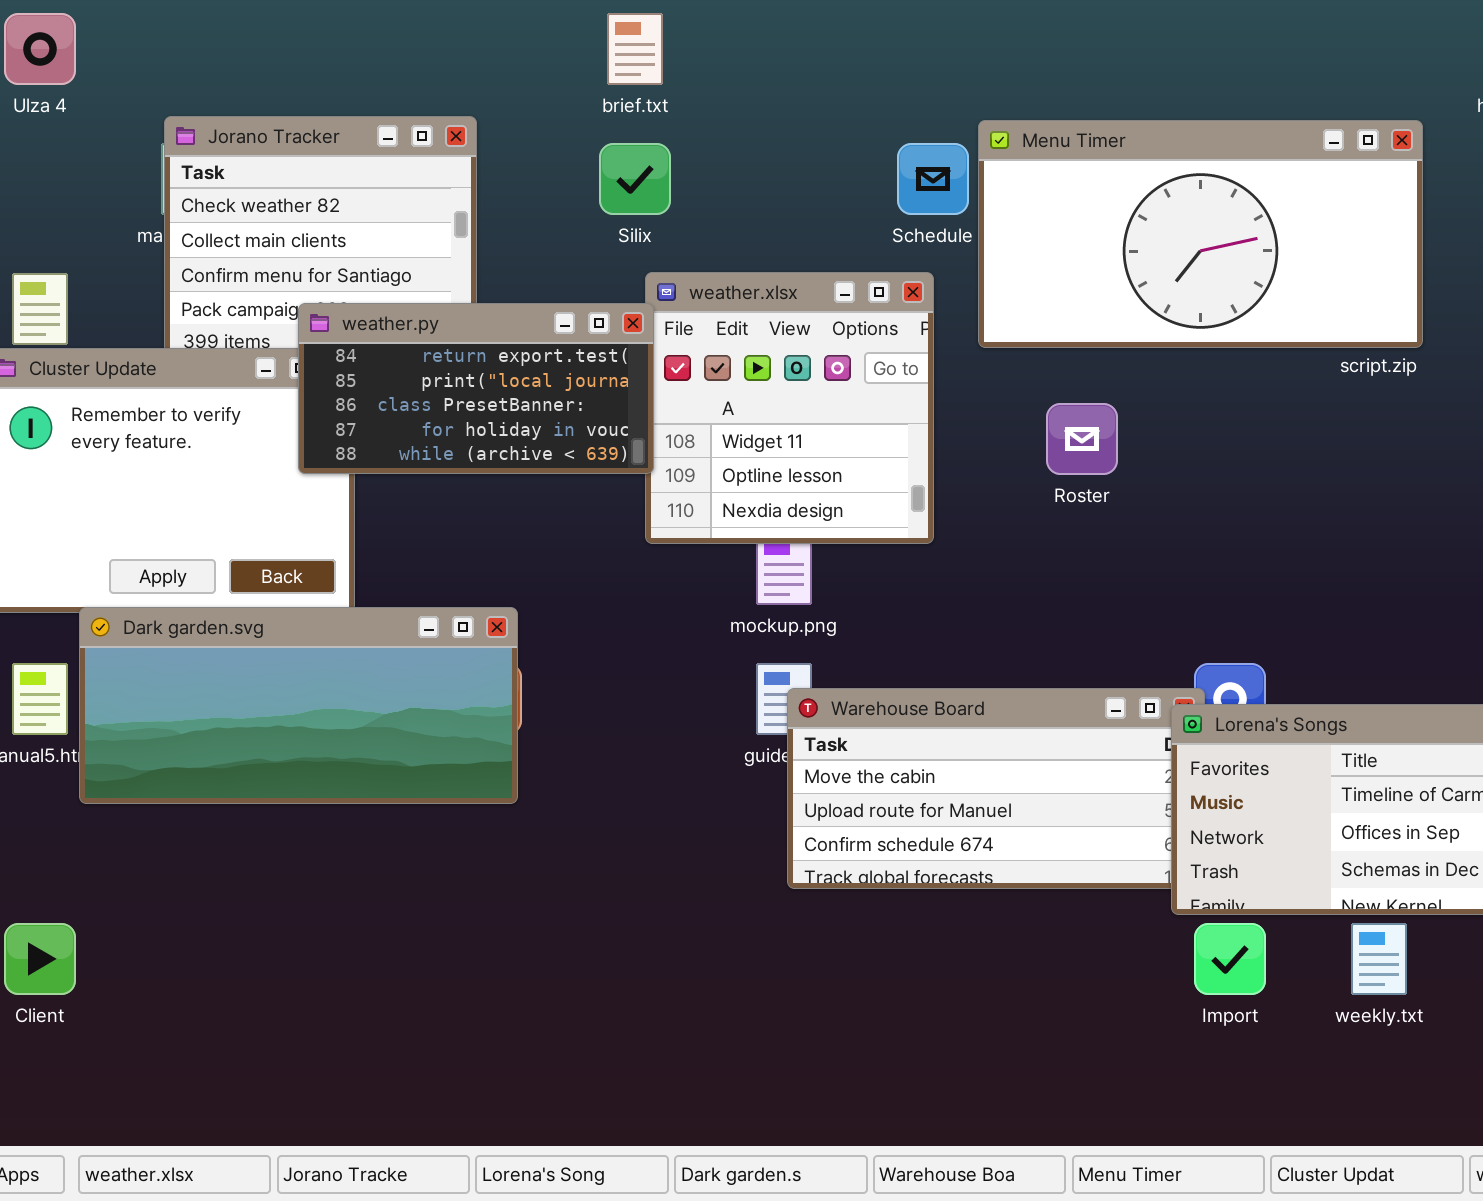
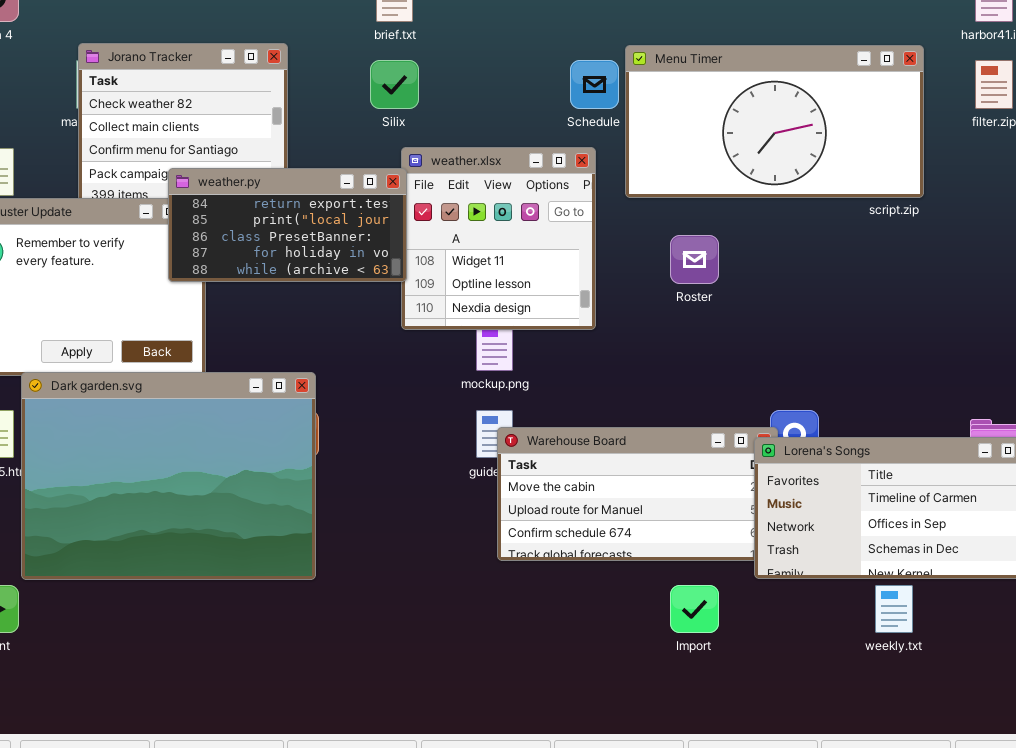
Dark garden.svg: [79,607,518,804] -> [21,372,316,580], resized
Import: [1194,923,1266,995] -> [670,585,719,633], moved

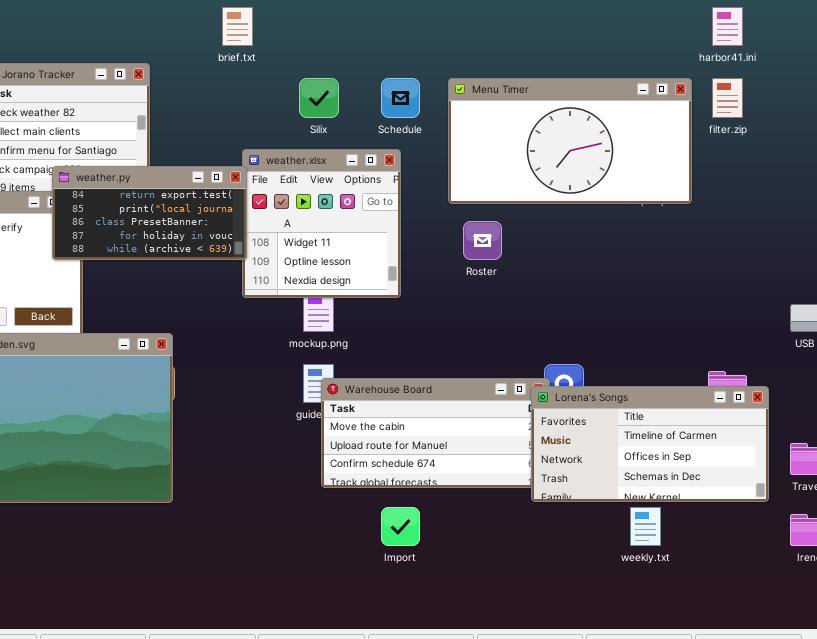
Menu Timer: [625,45,924,198] -> [448,78,692,204], moved
Silix: [370,60,419,109] -> [299,78,339,118], moved
Import: [670,585,719,633] -> [381,507,420,546], moved

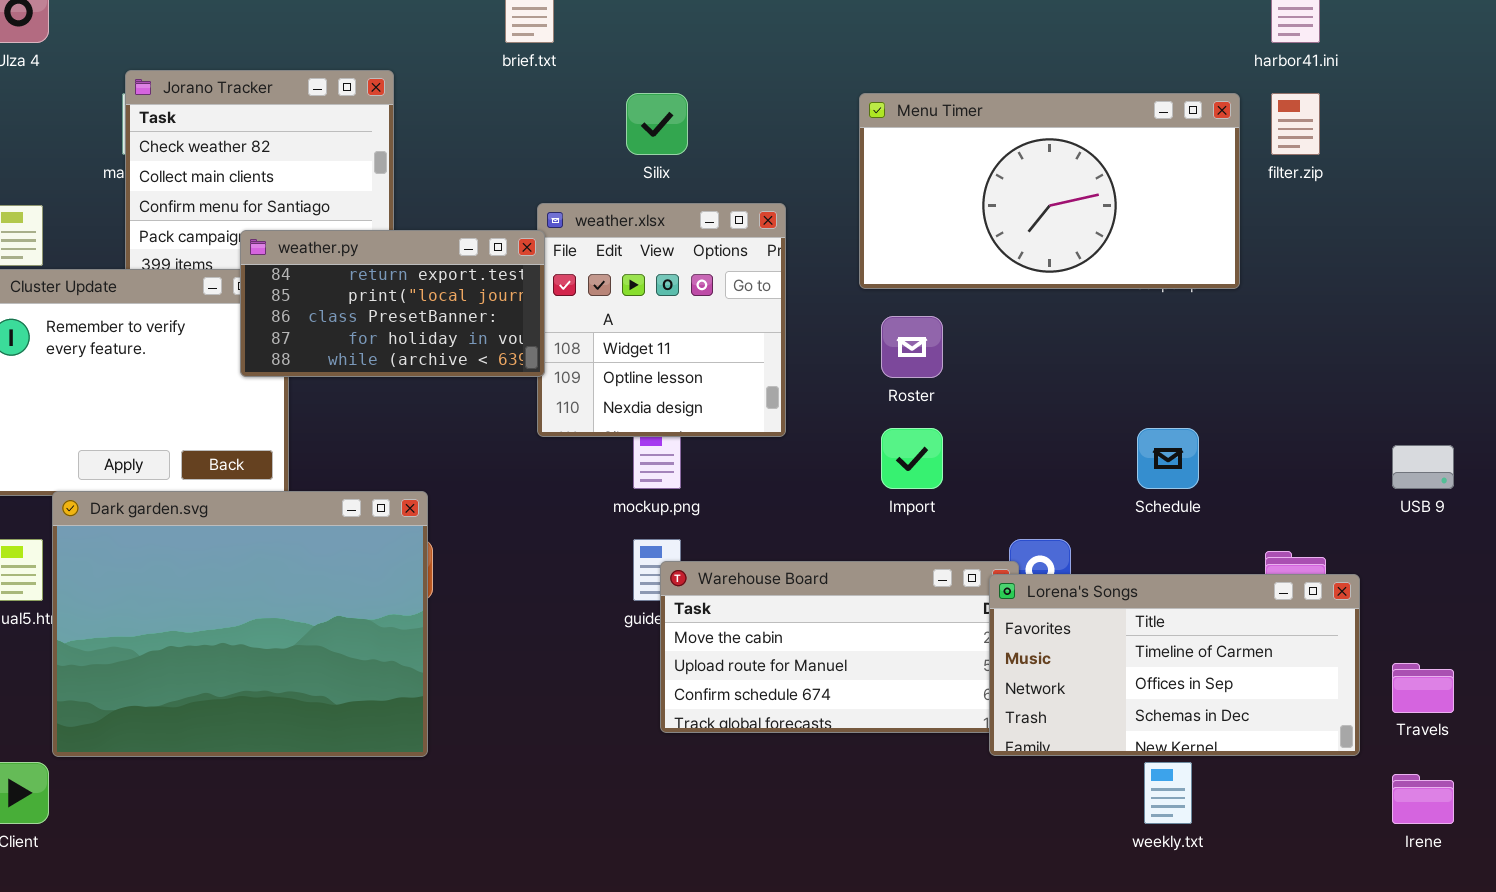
Schedule: [381,78,420,118] -> [1137,428,1199,489], moved
Import: [381,507,420,546] -> [881,428,943,489], moved

